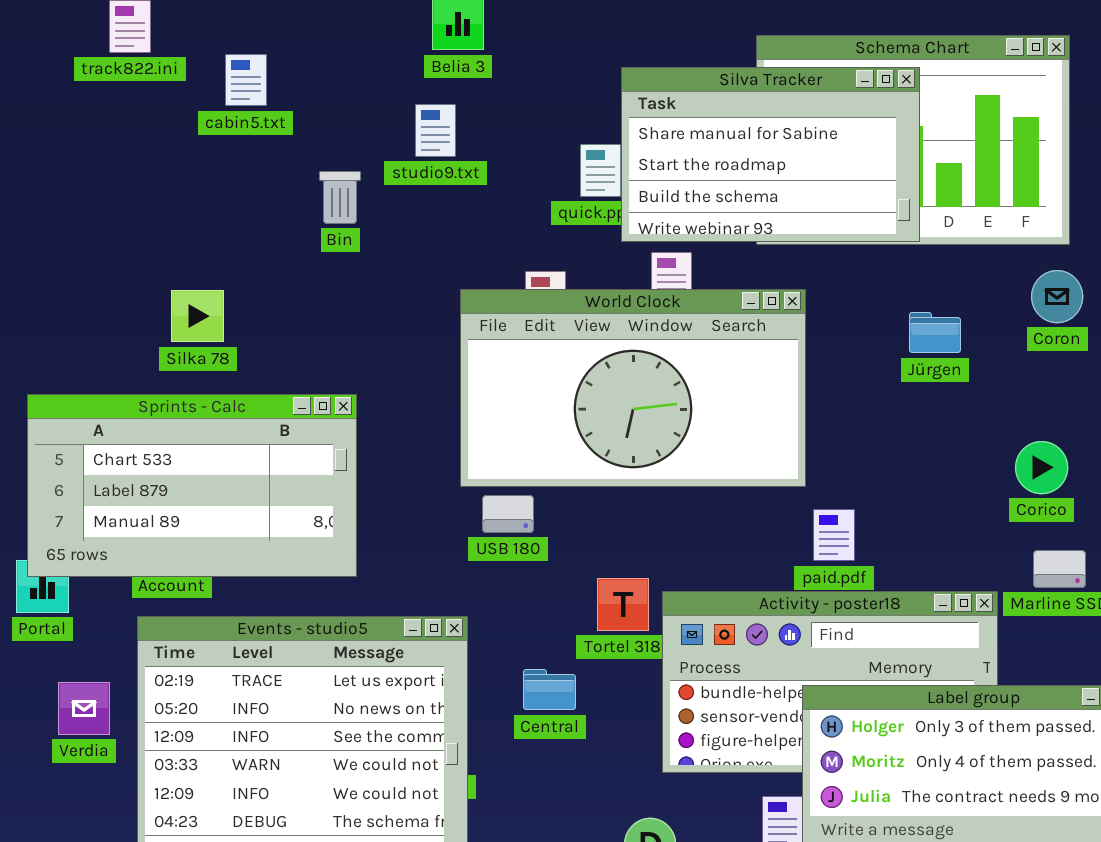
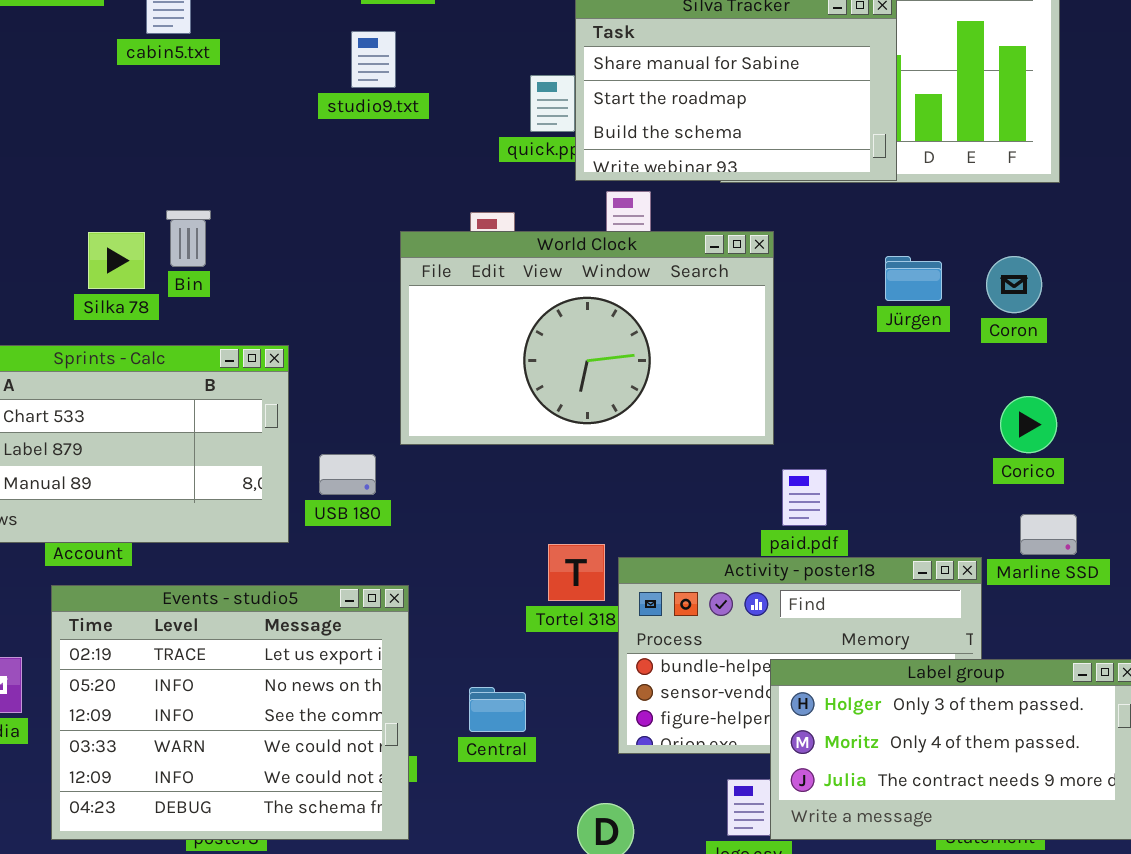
Bin: [319,171,361,224] -> [166,210,211,267], moved
Coron: [1031,270,1083,323] -> [986,256,1042,313], moved
USB 180: [482,495,534,533] -> [319,454,376,495], moved
Central: [523,669,576,710] -> [469,687,526,732], moved

